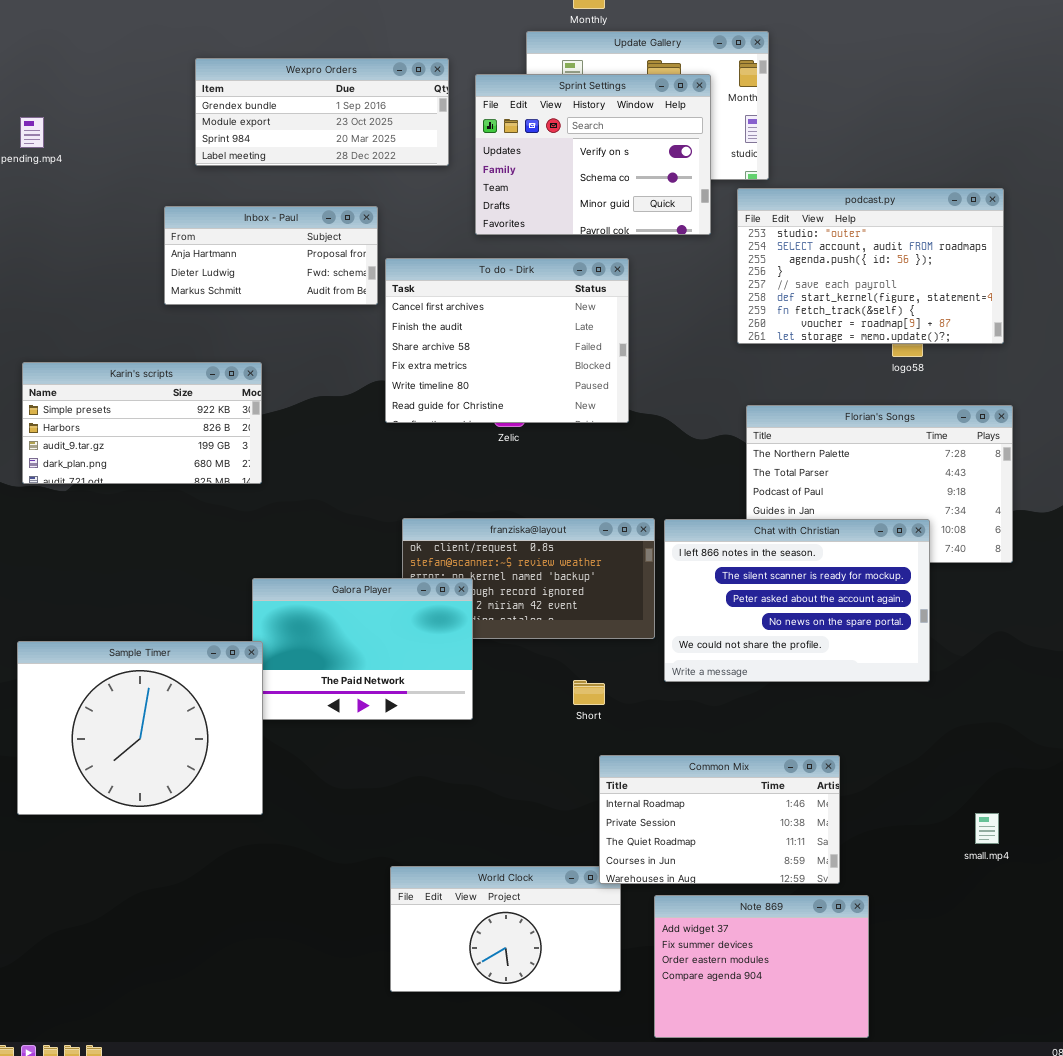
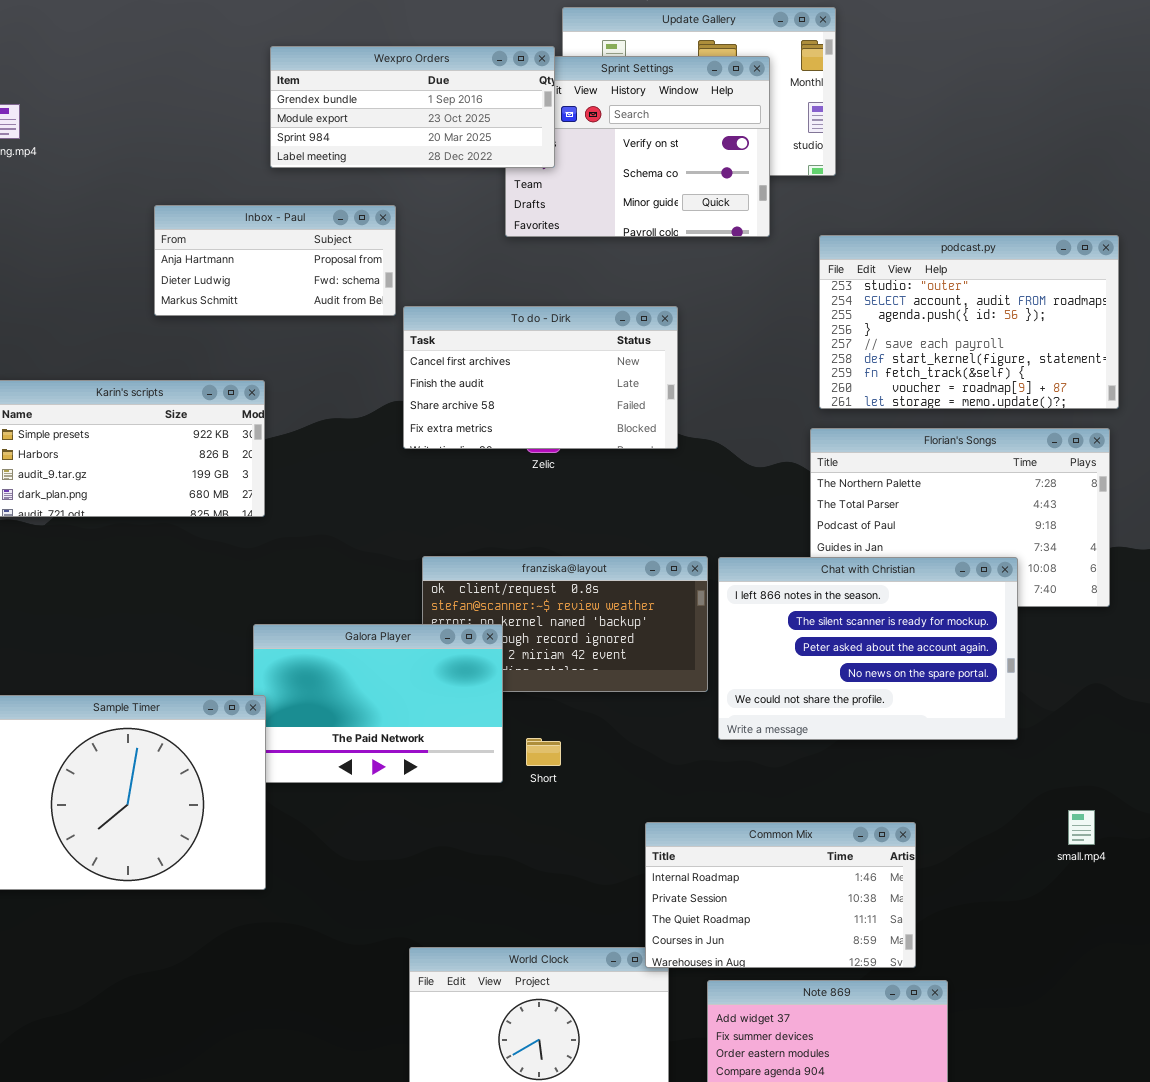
Wexpro Orders: [195,58,449,166] -> [270,46,555,168], moved
podcast.py: [737,188,1004,344] -> [819,235,1119,409], moved
To do - Dirk: [385,258,629,423] -> [403,306,678,449], resized
Short: [573,680,605,705] -> [526,738,561,766], moved
small.mp4: [975,813,999,844] -> [1068,810,1095,845], moved

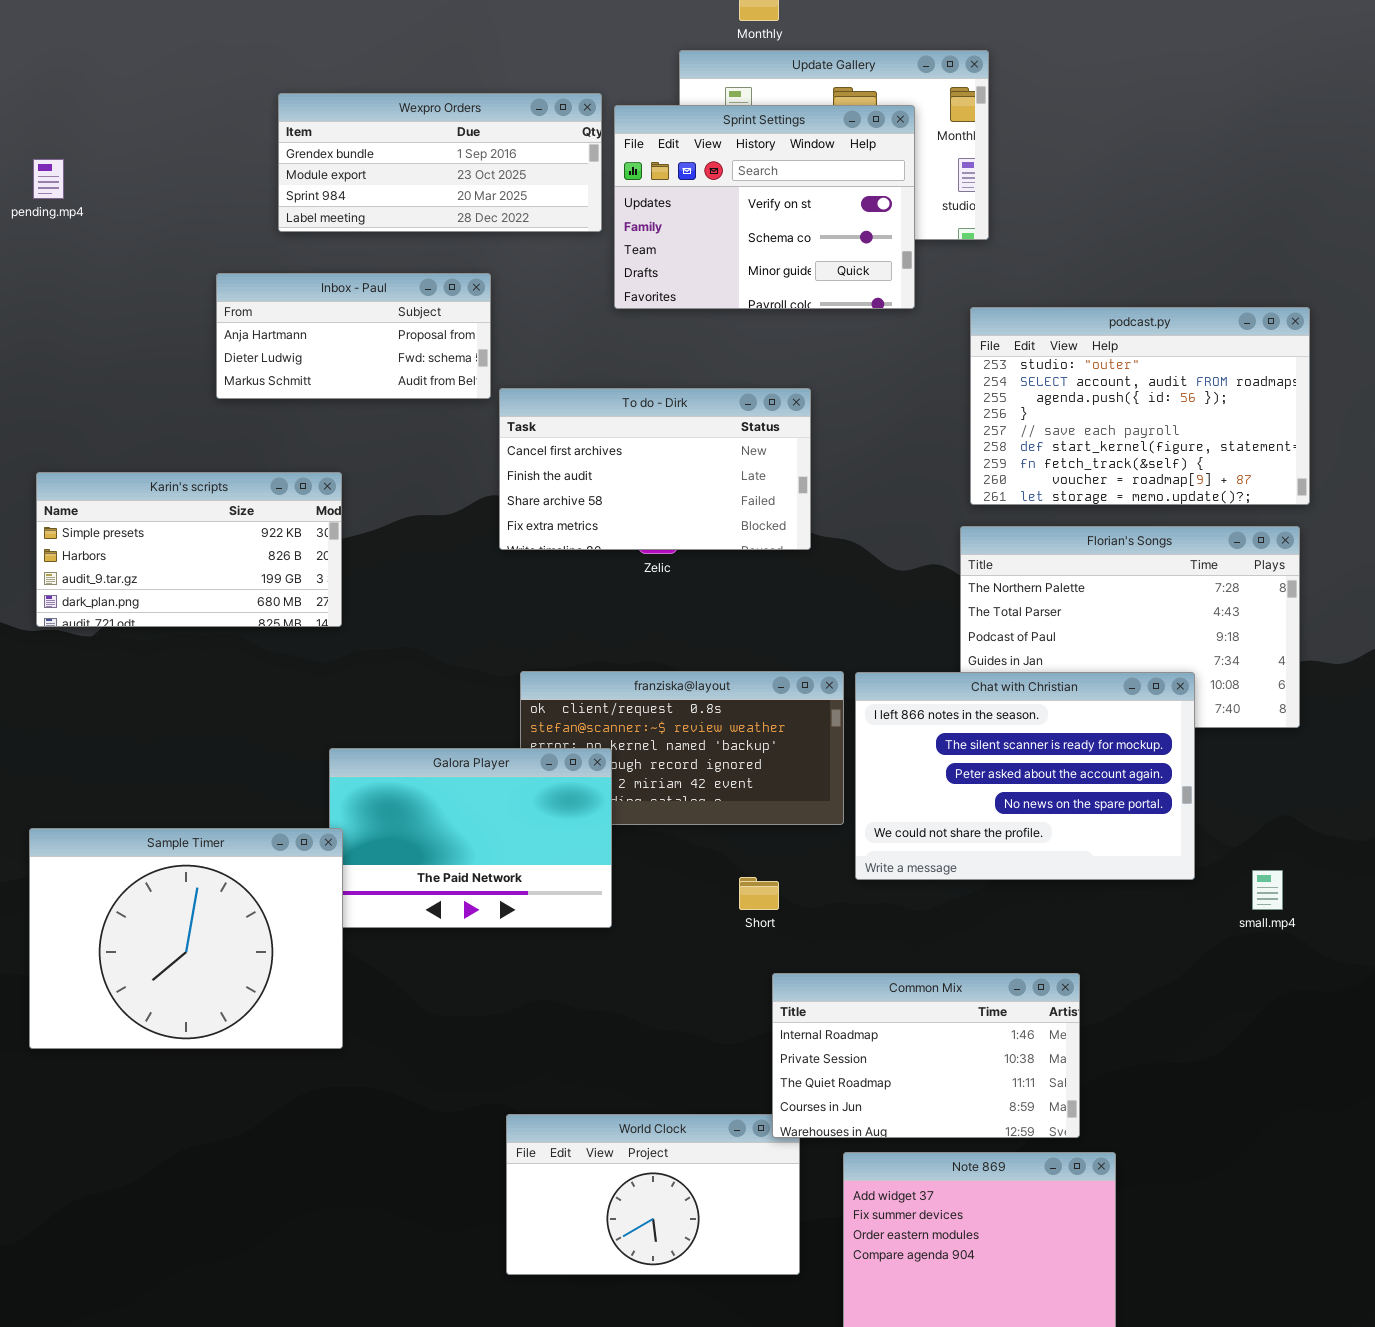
Wexpro Orders: [270,46,555,168] -> [278,93,602,232], moved
Short: [526,738,561,766] -> [739,877,779,910], moved
small.mp4: [1068,810,1095,845] -> [1252,870,1283,910], moved

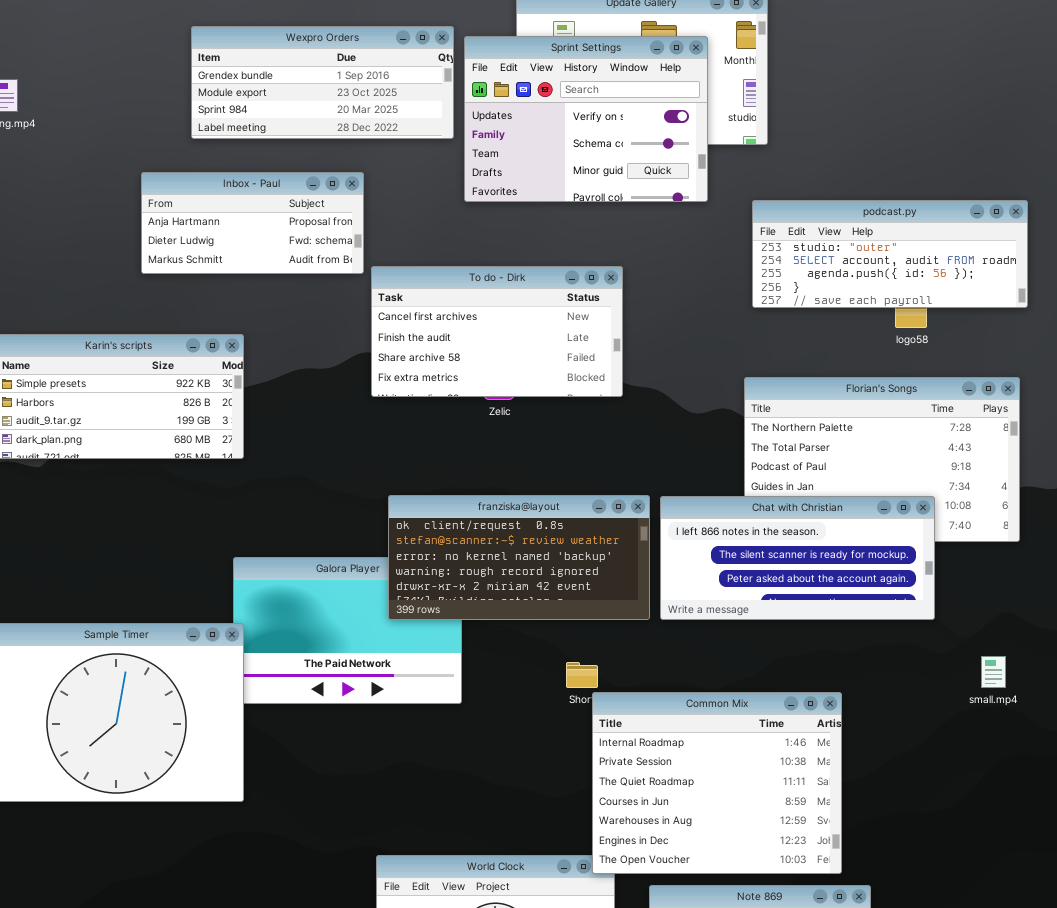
podcast.py: [970,307,1310,505] -> [752,200,1028,308], resized
franziska@layout: [520,671,844,825] -> [388,495,650,620], raised
Chat with Christian: [855,672,1195,880] -> [660,496,935,620], resized
Common Mix: [772,973,1080,1138] -> [592,692,842,874], resized

